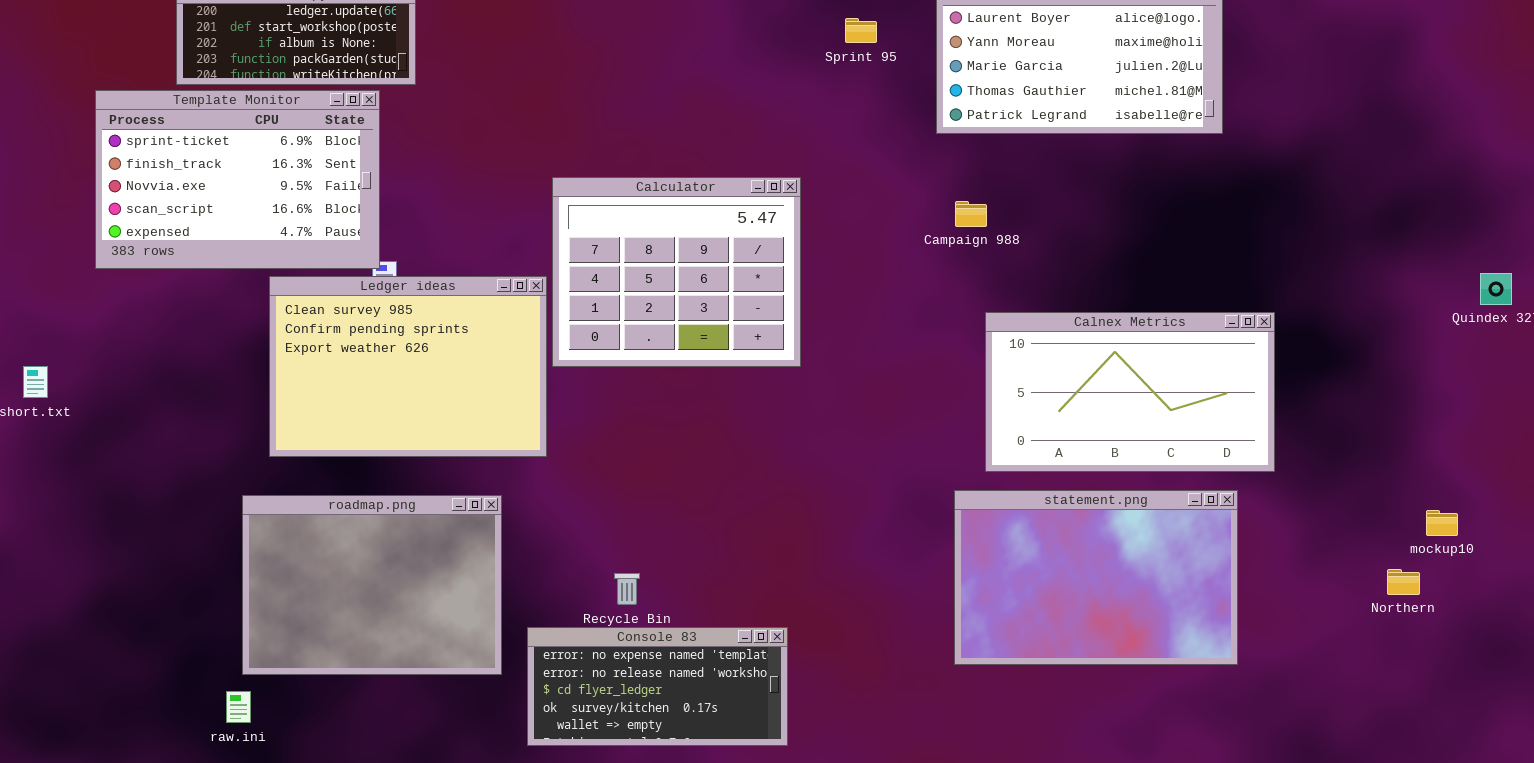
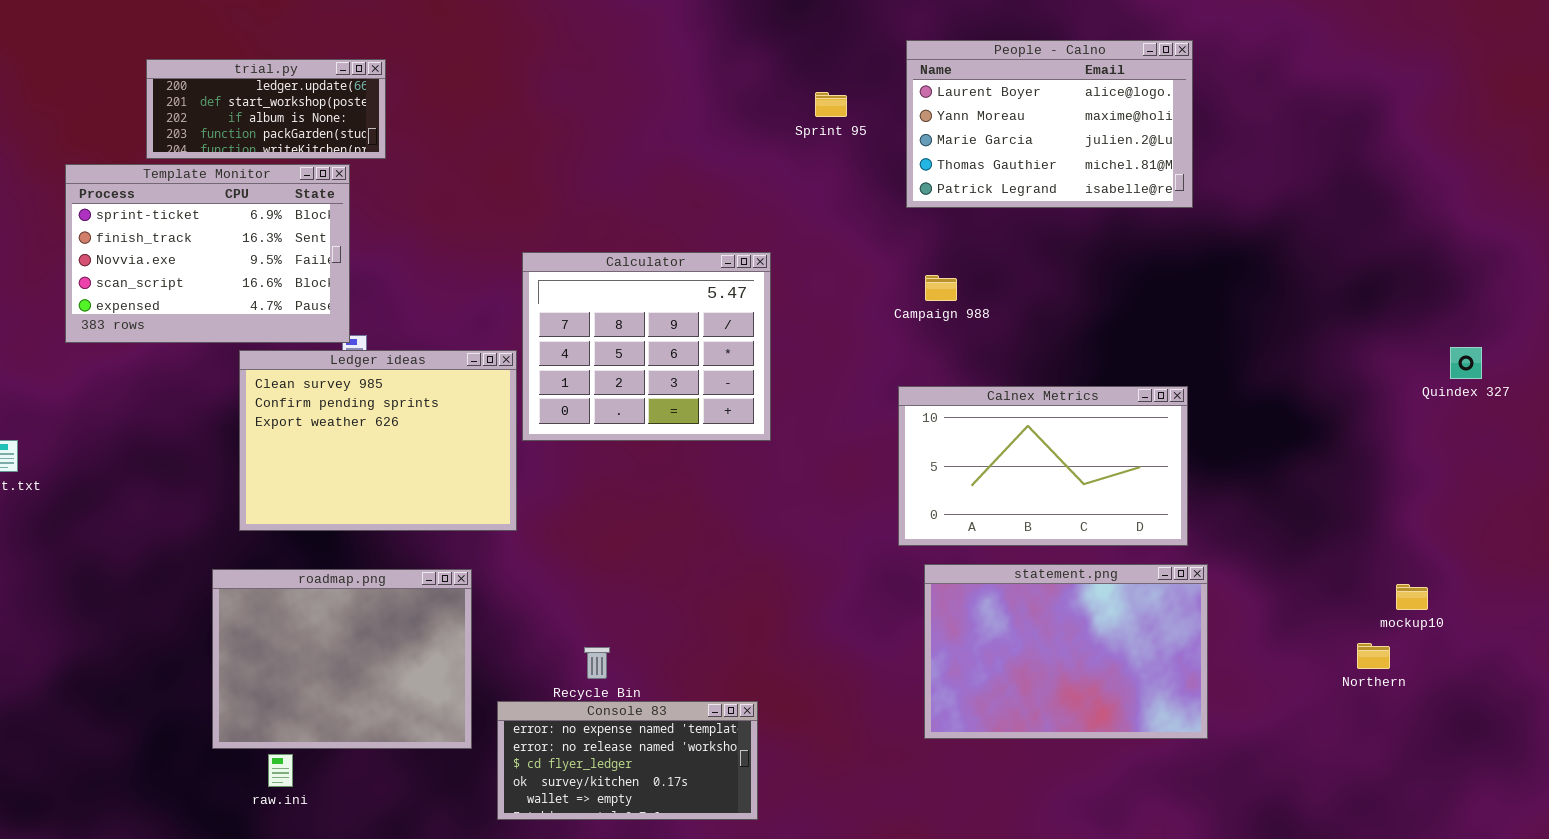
Calnex Metrics: [985,312,1275,472] -> [898,386,1188,546], moved
raw.ini: [226,691,251,723] -> [268,754,293,787], moved

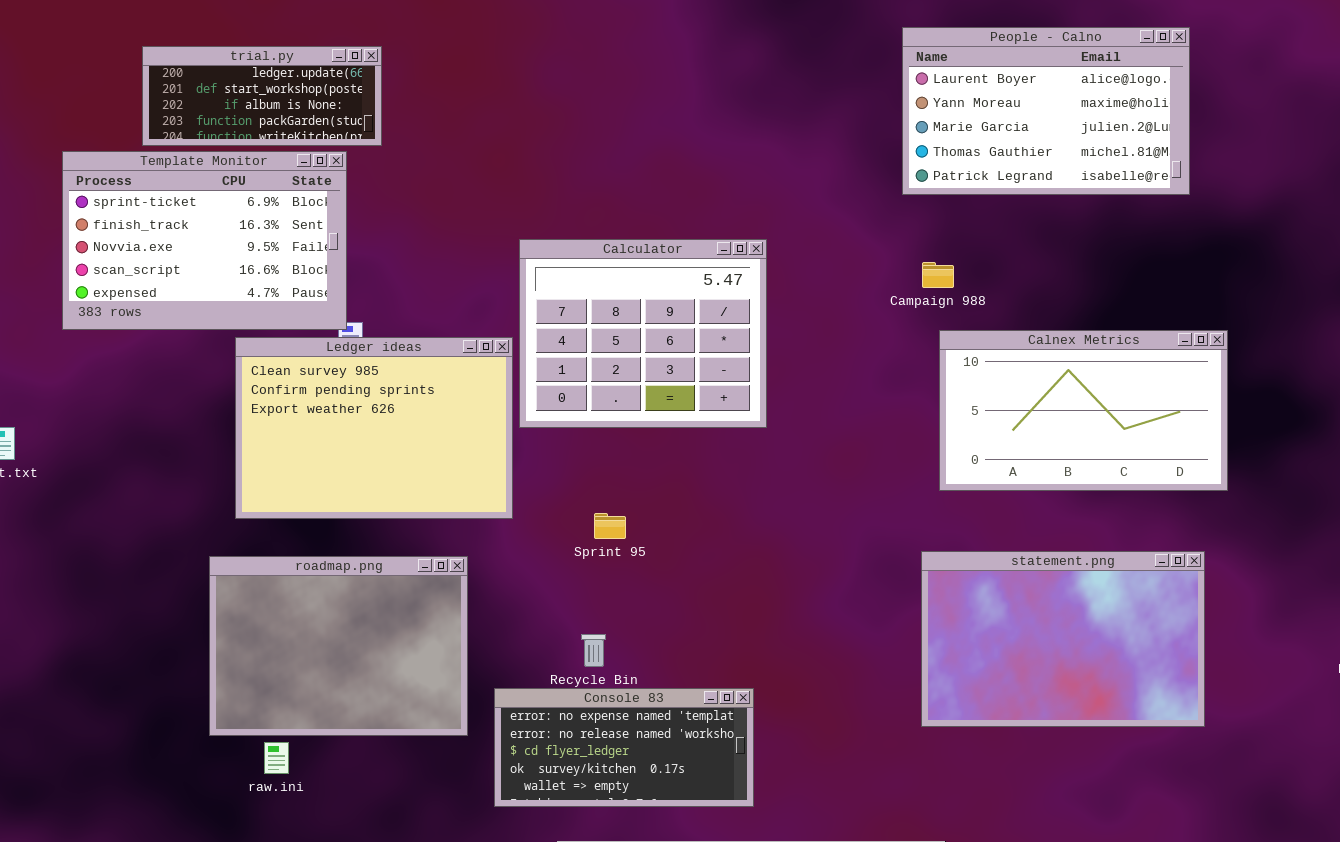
Sprint 95: [815,92,847,117] -> [594,513,626,539], moved
Calnex Metrics: [898,386,1188,546] -> [939,330,1228,491], moved

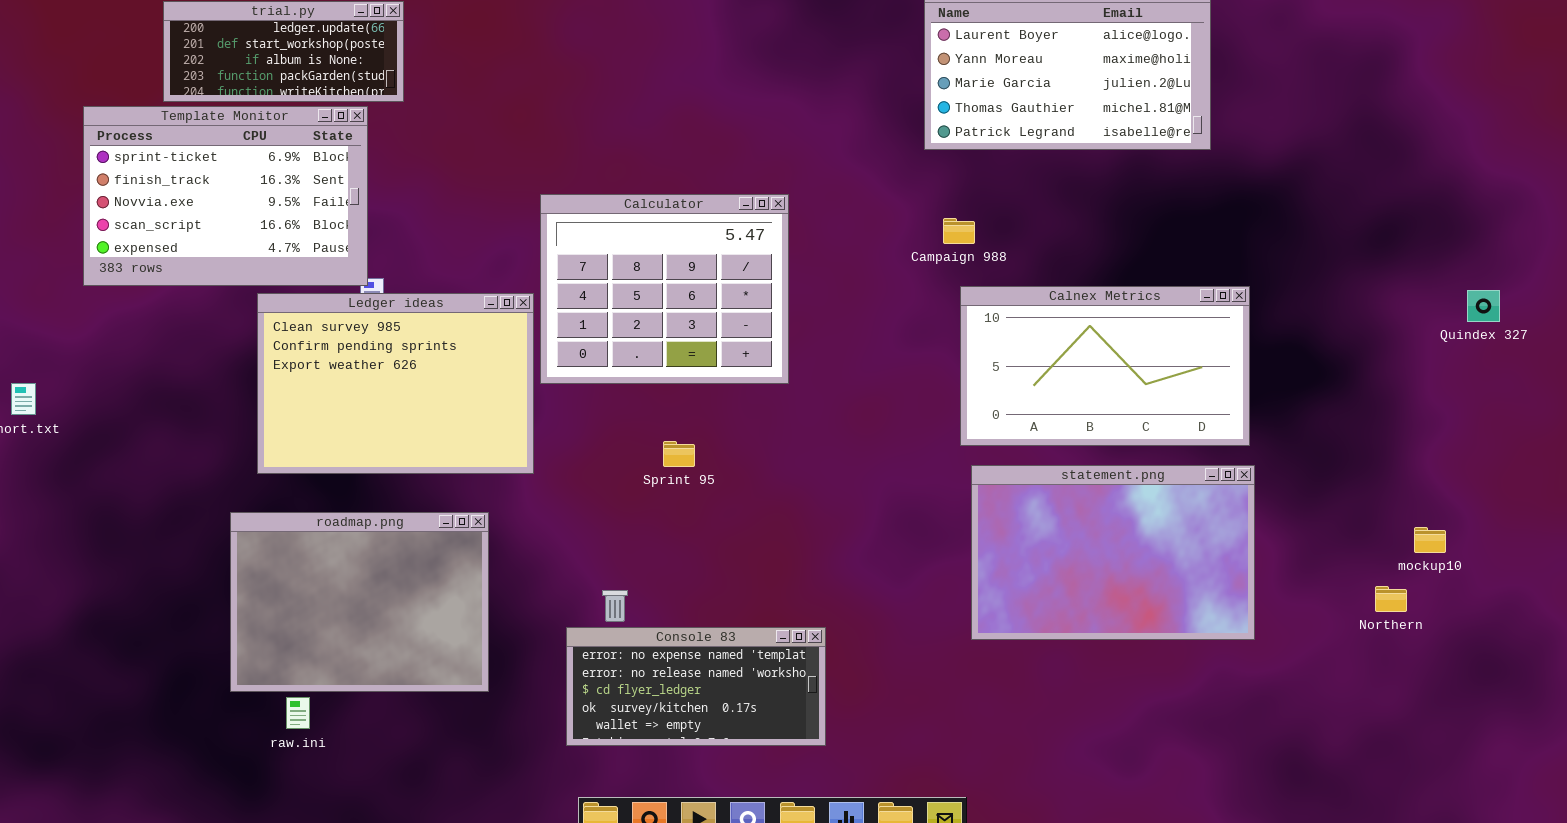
Sprint 95: [594,513,626,539] -> [663,441,695,467], moved
statement.png: [921,551,1205,727] -> [971,465,1255,640], moved
Console 83: [494,688,754,807] -> [566,627,826,746], moved

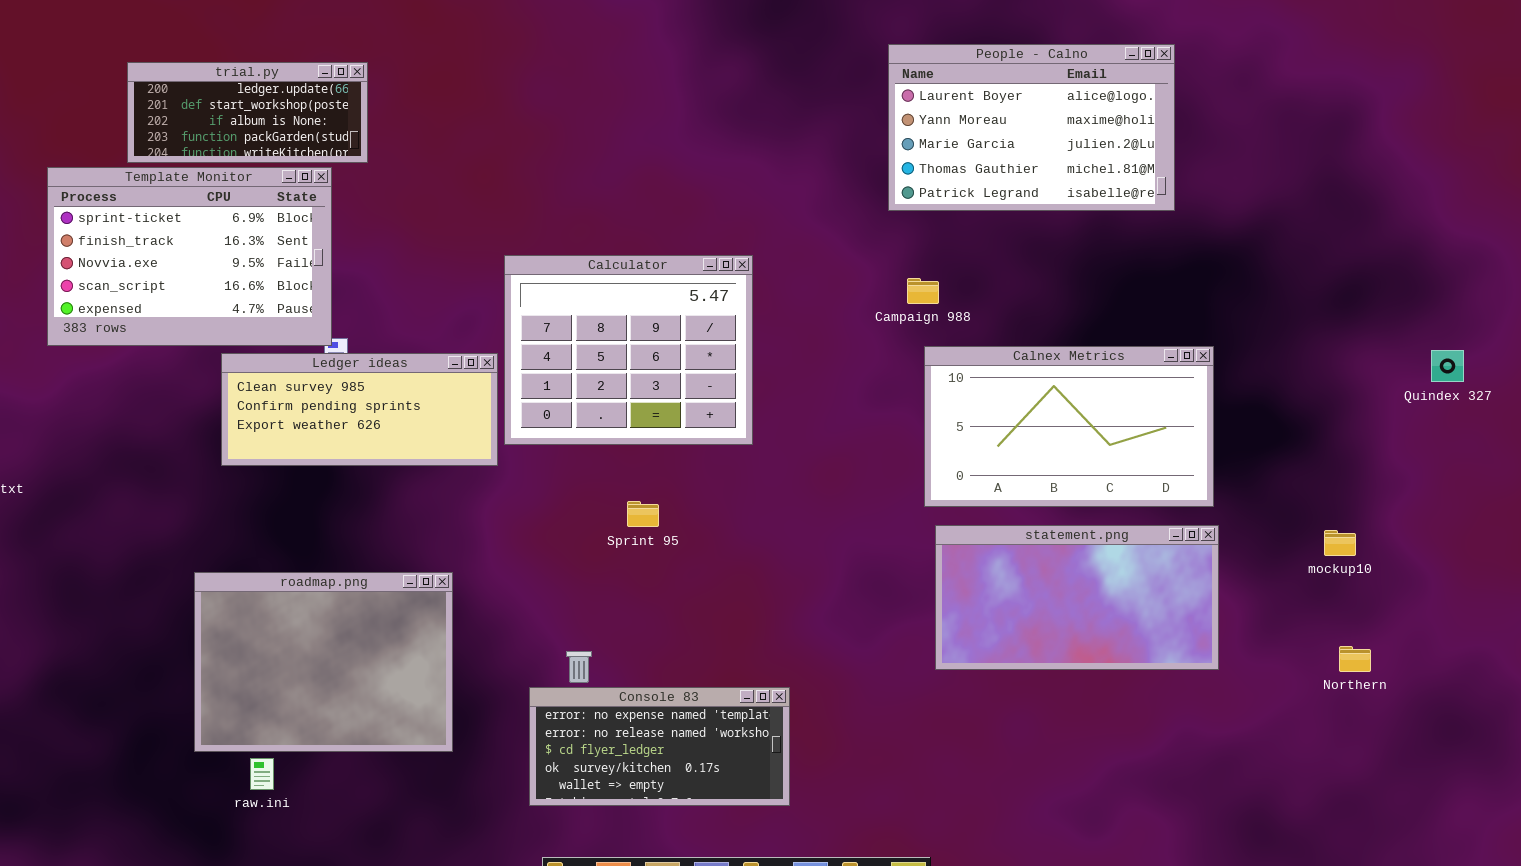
Ledger ideas: [257,293,534,474] -> [221,353,498,466], resized
statement.png: [971,465,1255,640] -> [935,525,1219,670], resized
mockup10: [1414,527,1446,553] -> [1324,530,1356,556], moved

